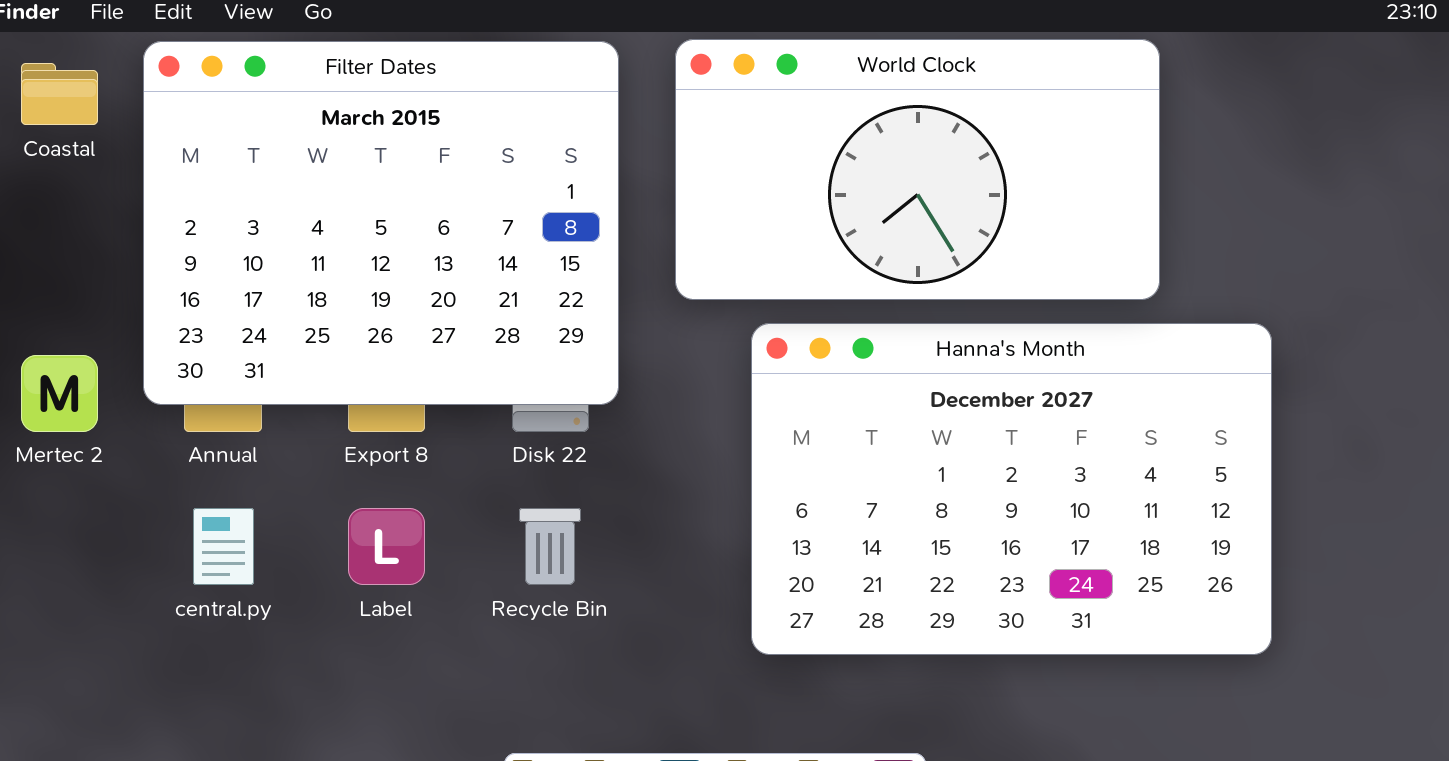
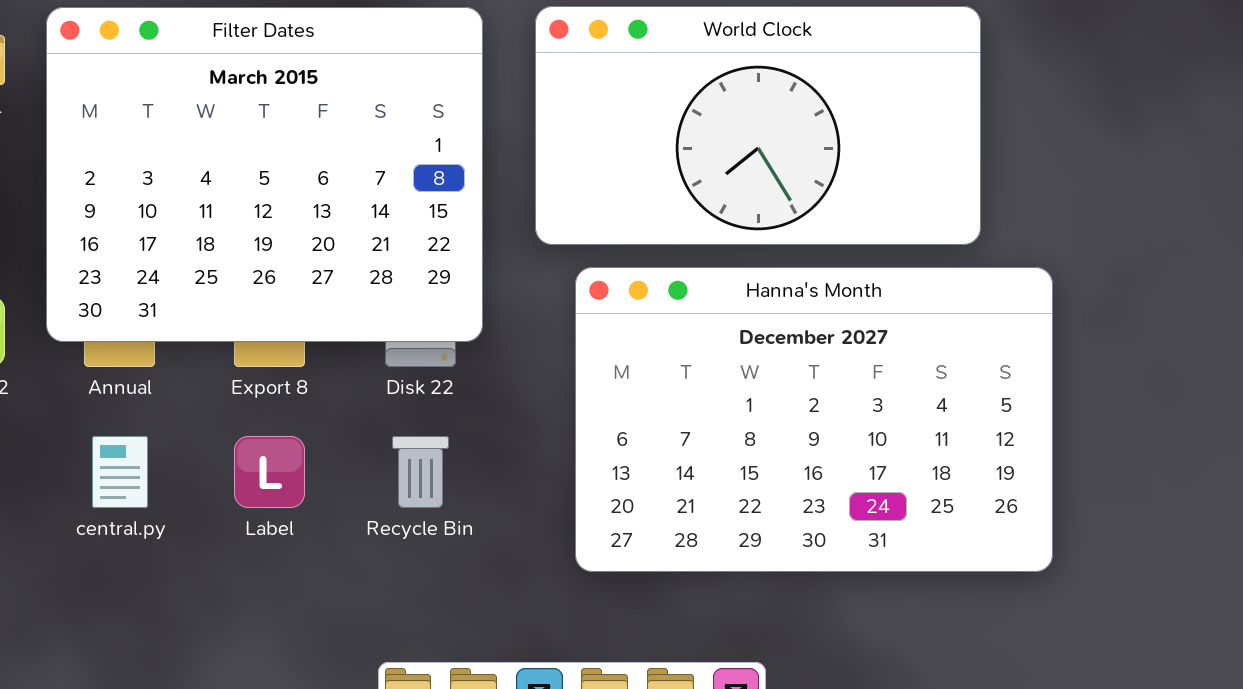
Hanna's Month: [751,323,1272,655] -> [575,267,1053,572], moved

